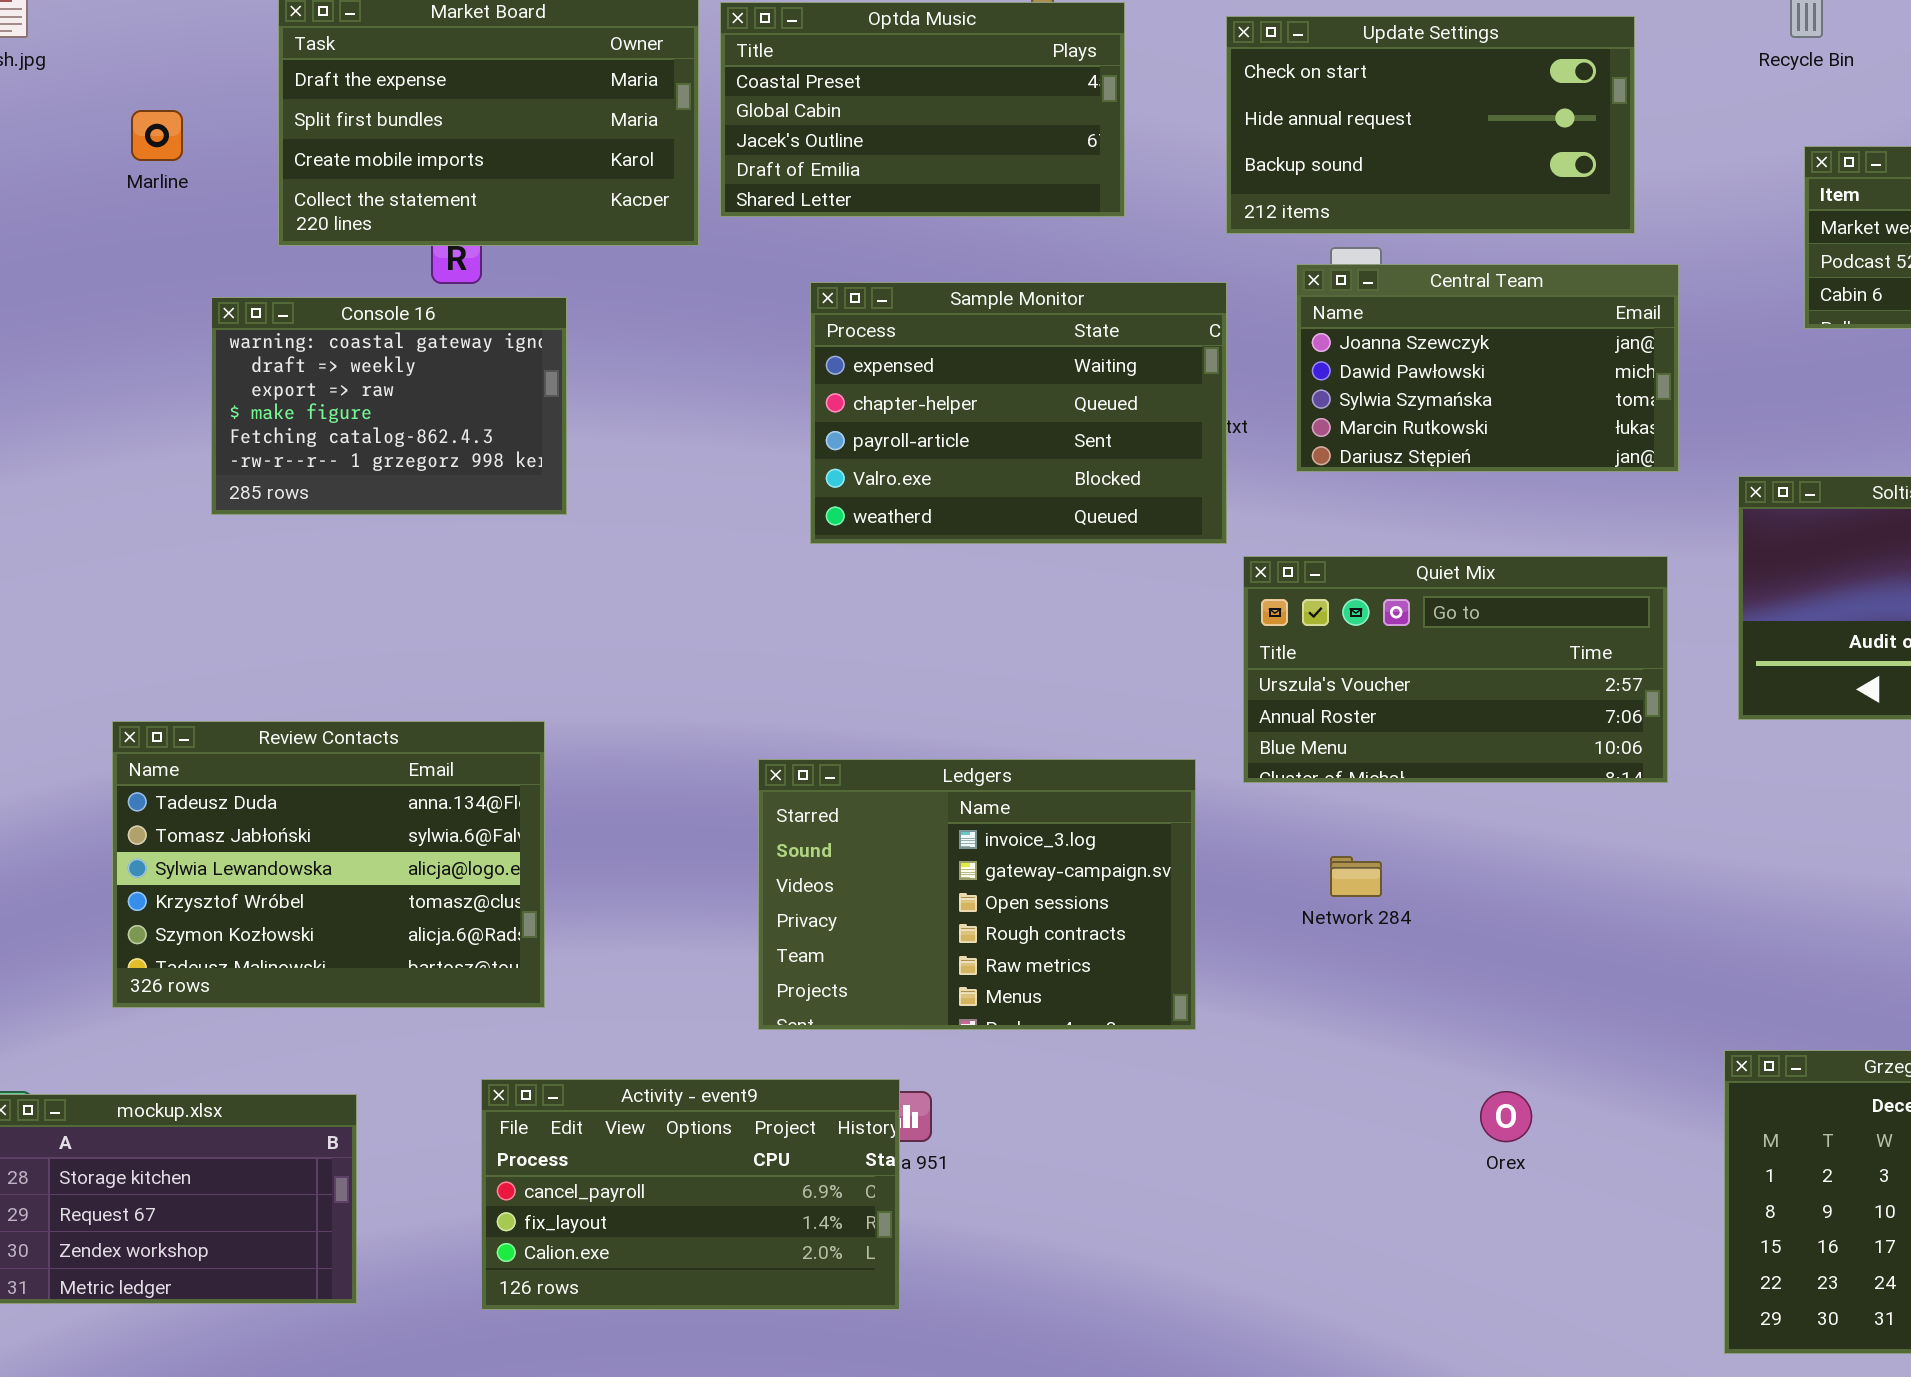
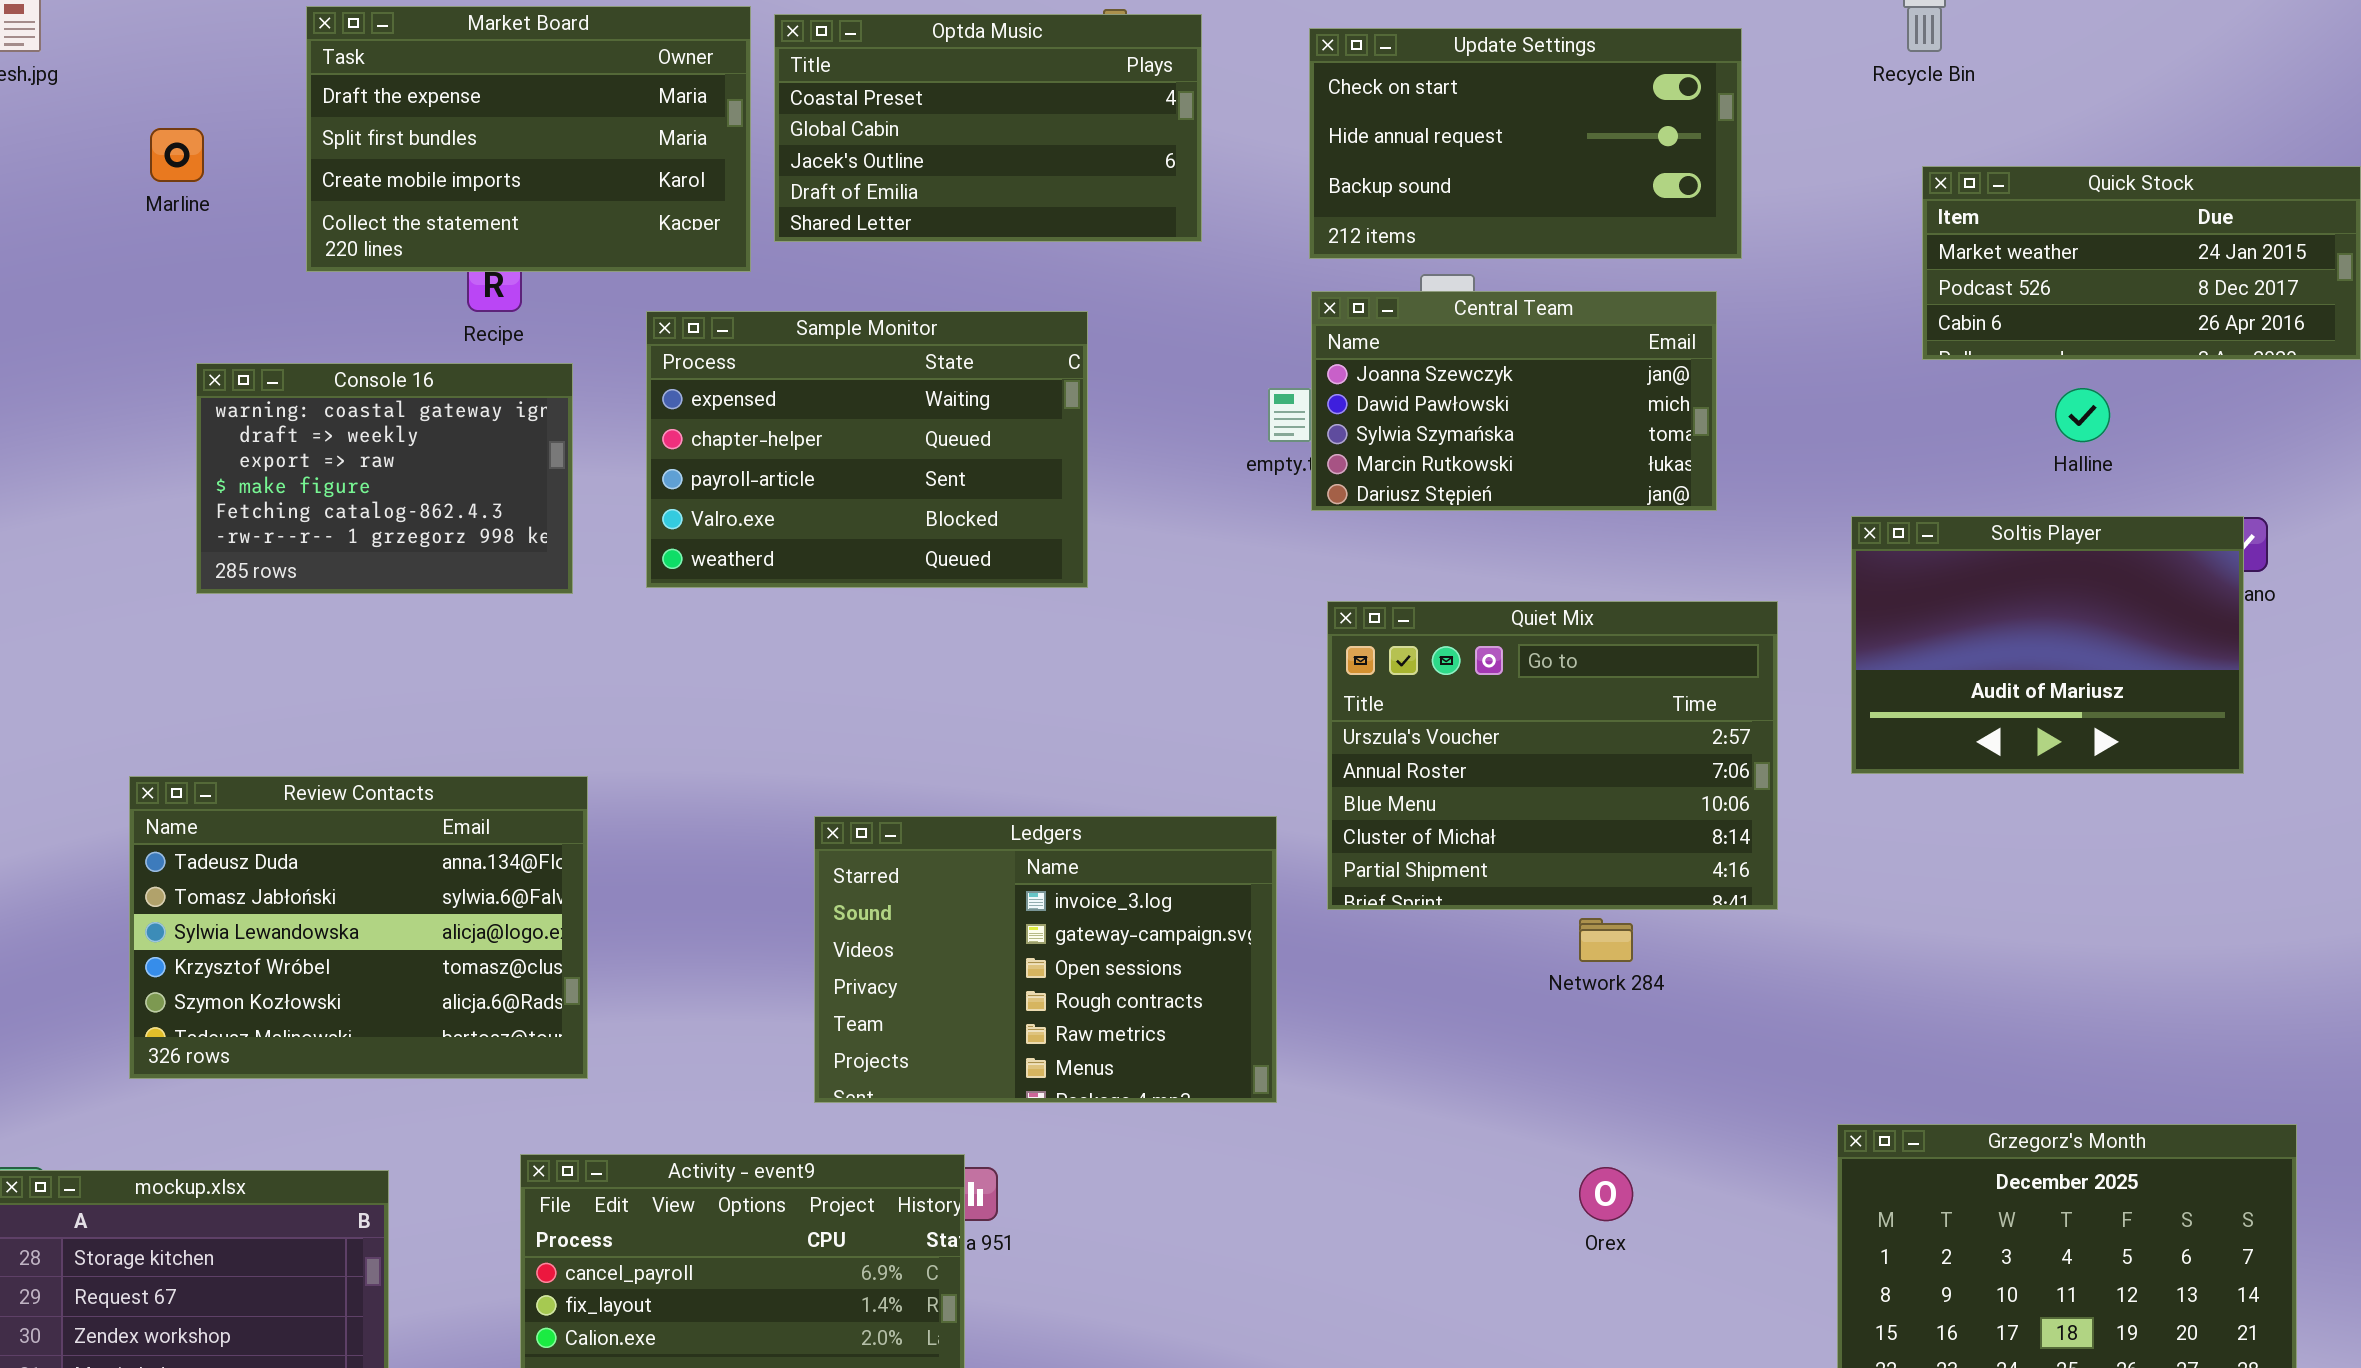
Central Team: [1296,264,1679,472] -> [1311,291,1717,511], moved
Sample Monitor: [810,282,1227,544] -> [646,311,1088,588], moved
Console 16: [211,297,567,515] -> [196,363,573,594], moved
Quiet Mix: [1243,556,1668,783] -> [1327,601,1778,910], resized
Network 284: [1330,856,1382,897] -> [1579,918,1633,962], moved

